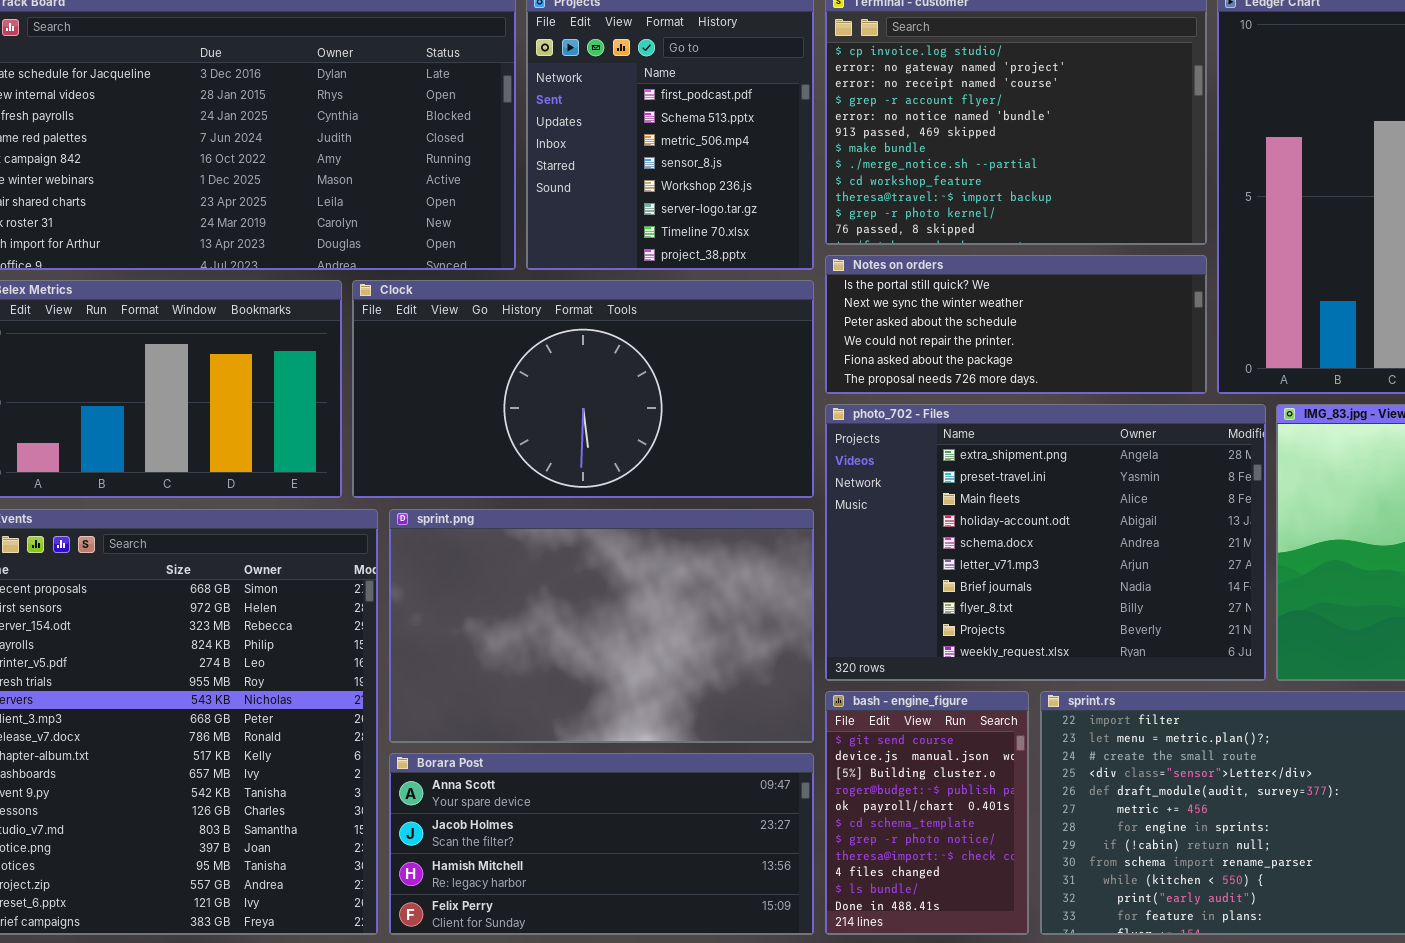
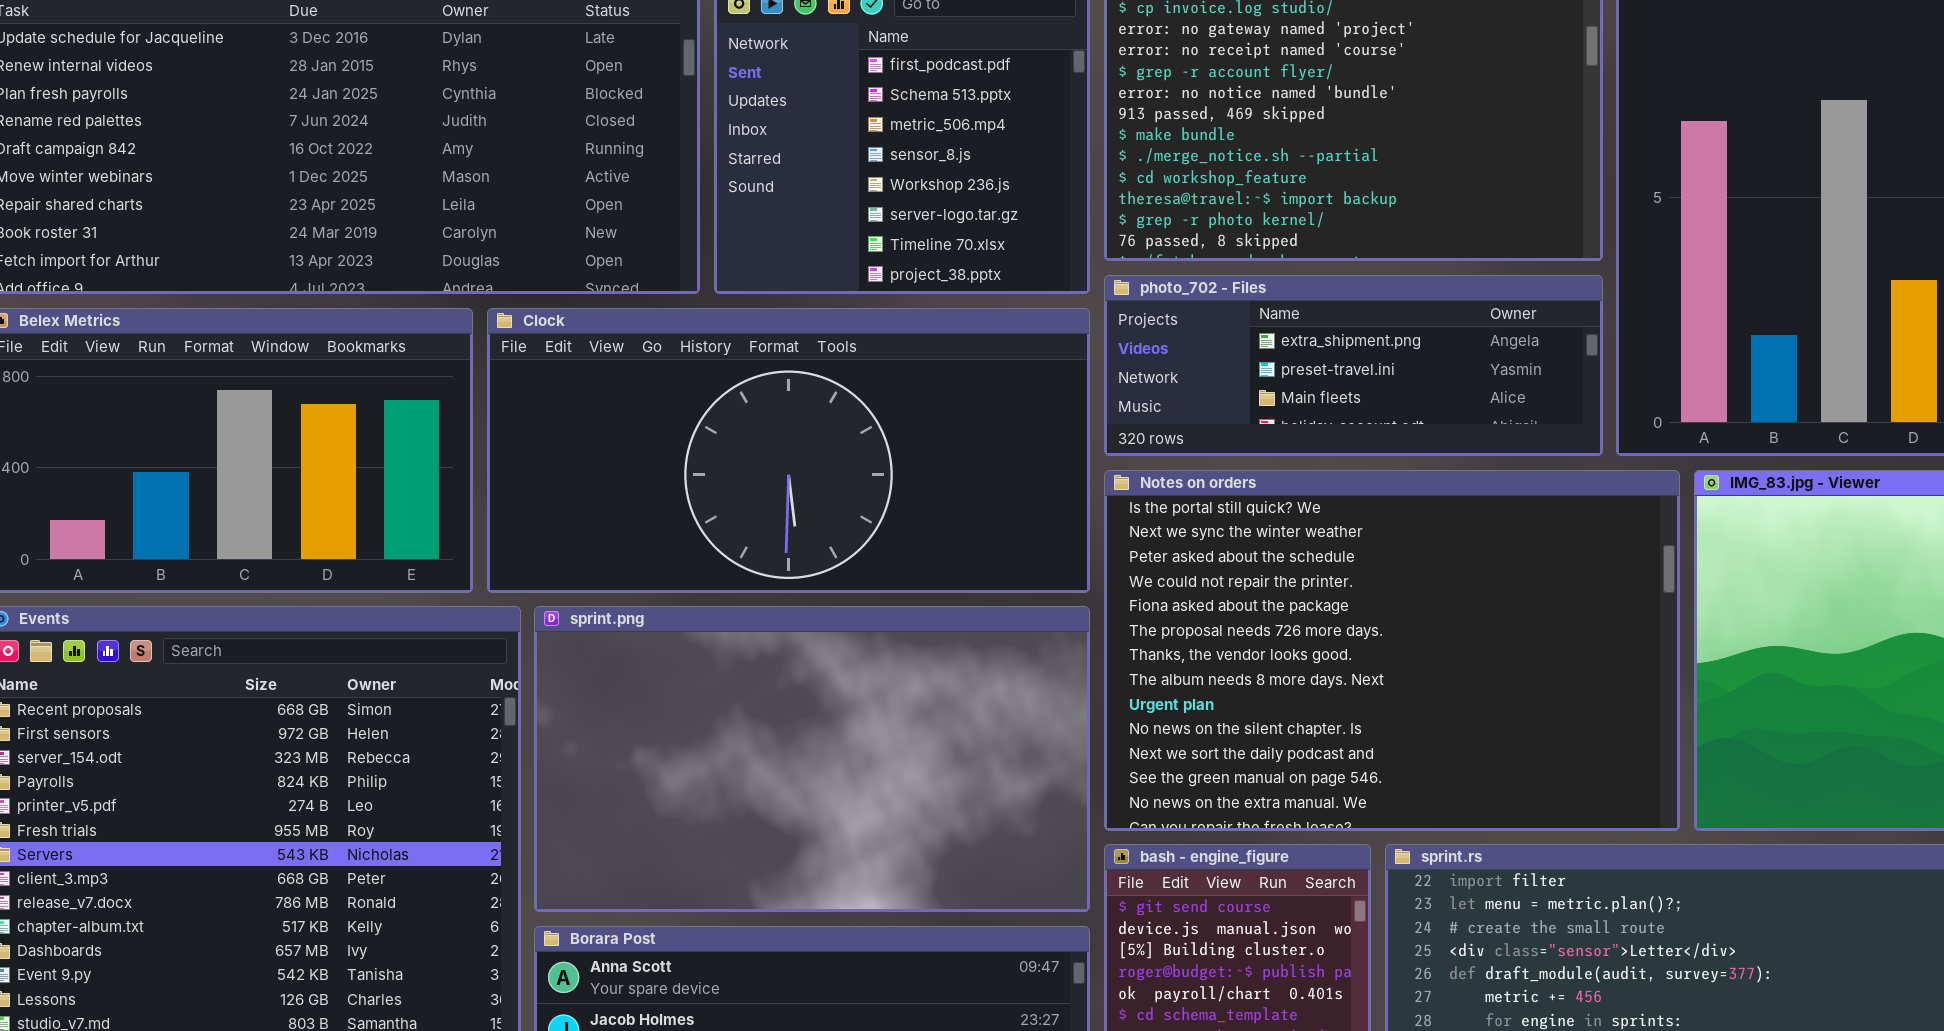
Notes on orders: [825,255,1207,394] -> [1104,470,1680,831], moved, resized
photo_702 - Files: [825,404,1266,681] -> [1104,275,1603,456], moved, resized

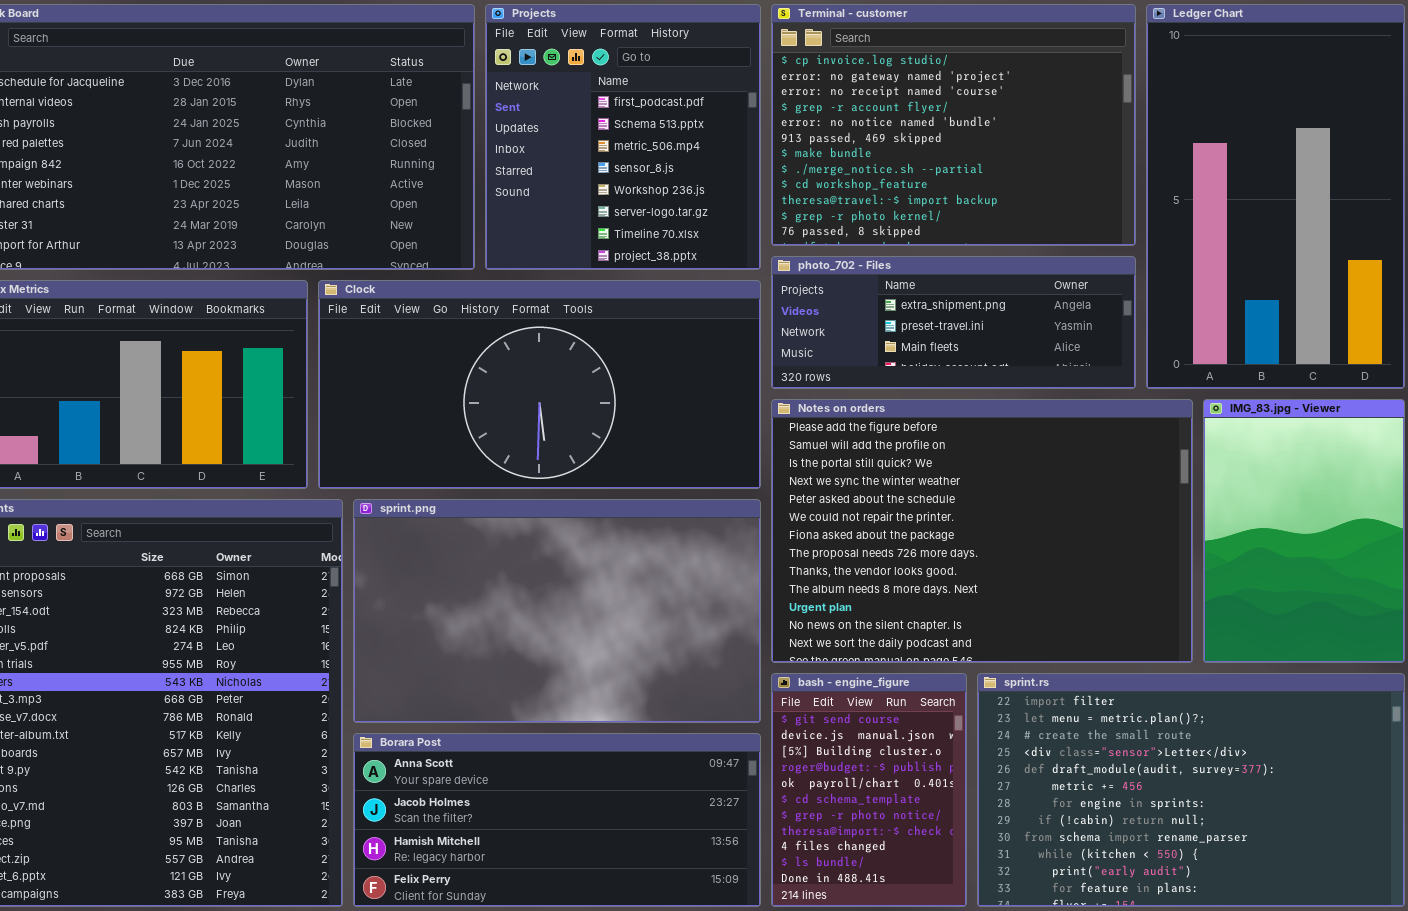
Notes on orders: [1104,470,1680,831] -> [771,399,1193,663], scrolled up 2 rows

